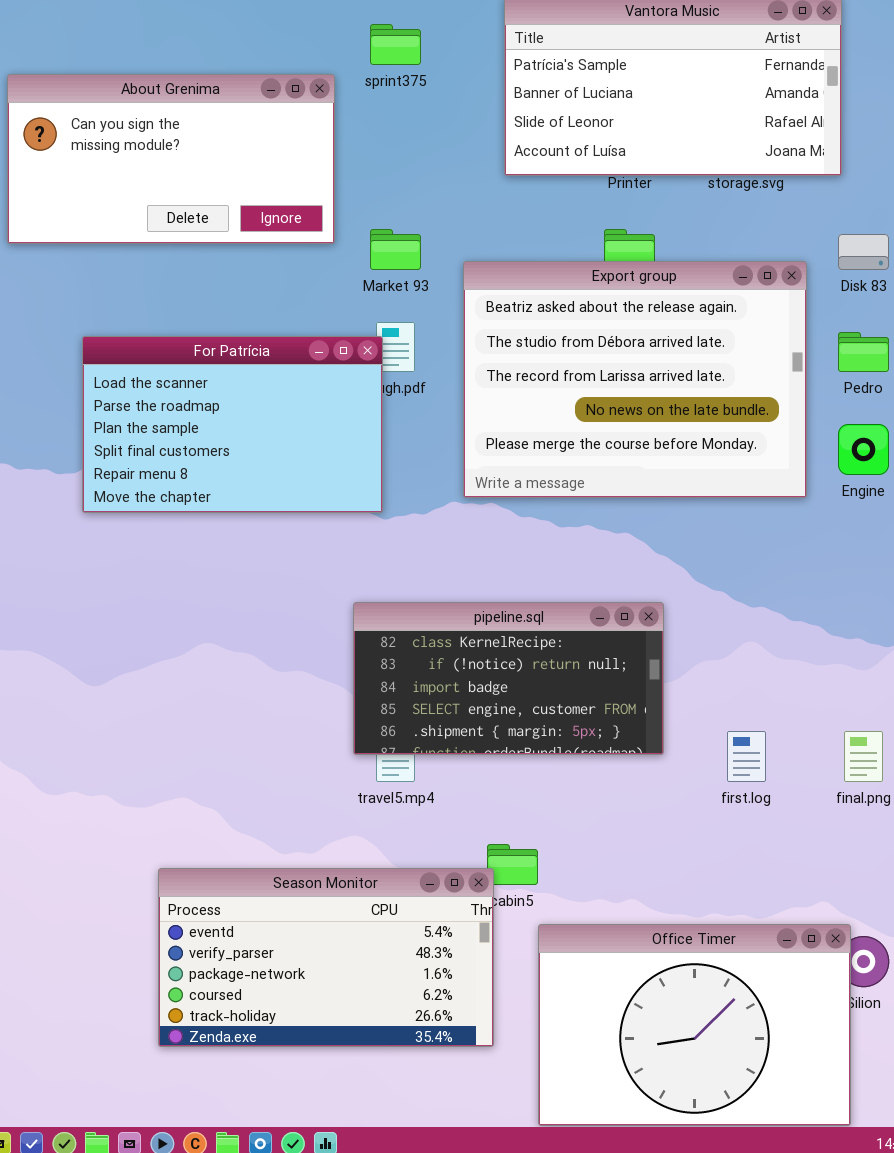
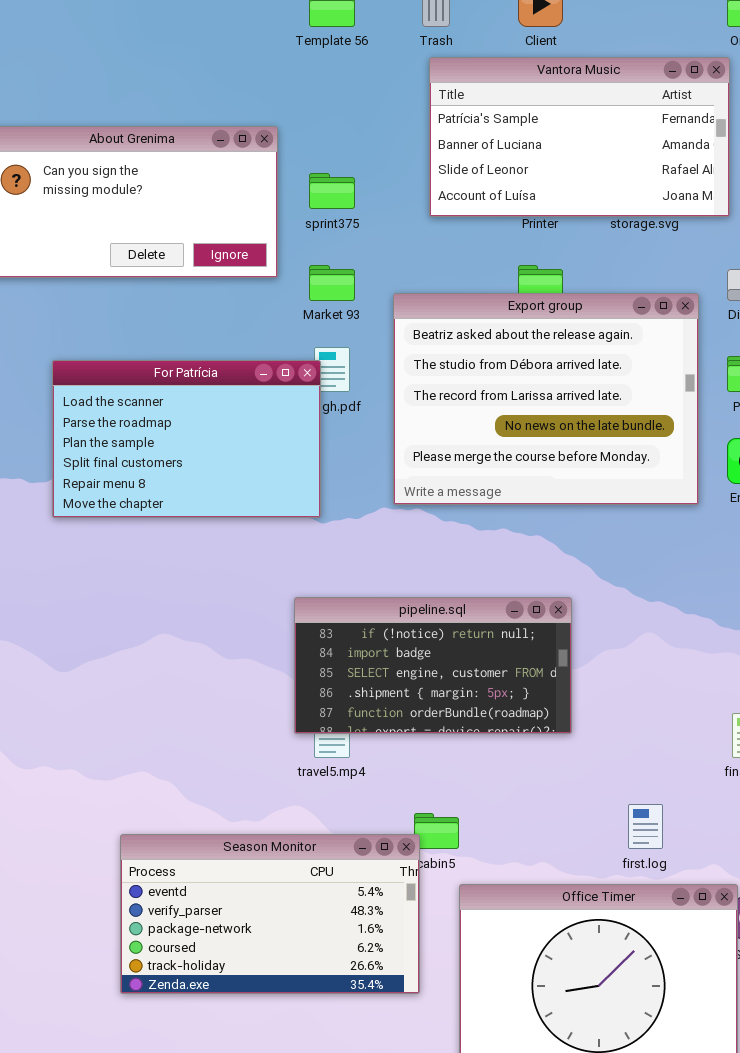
sprint375: [370,24,421,65] -> [309,173,355,209], moved
pipeline.sql: [353,602,664,755] -> [294,597,572,734], scrolled down 1 row
first.log: [727,731,766,782] -> [628,804,663,849], moved

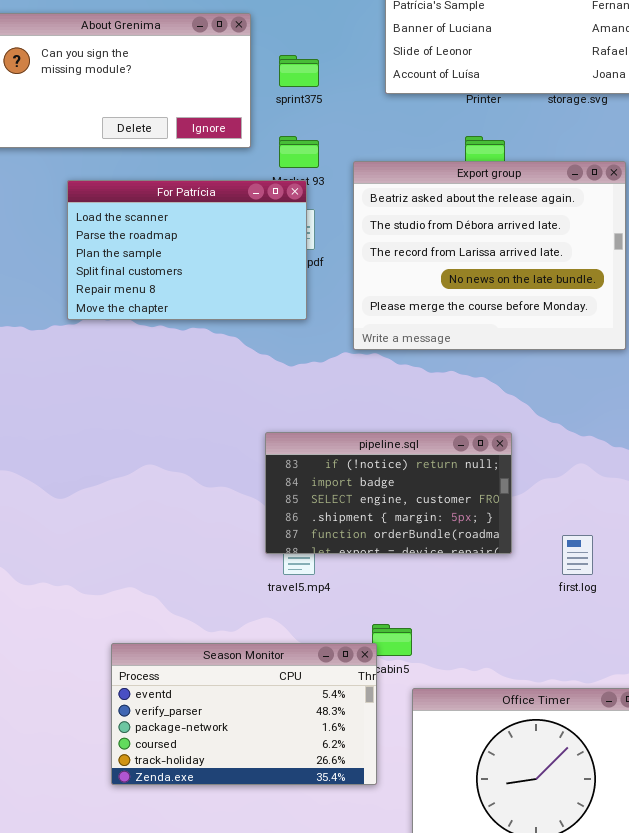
For Patrícia: [52,360,321,518] -> [67,180,307,320], moved
first.log: [628,804,663,849] -> [562,535,593,575], moved

